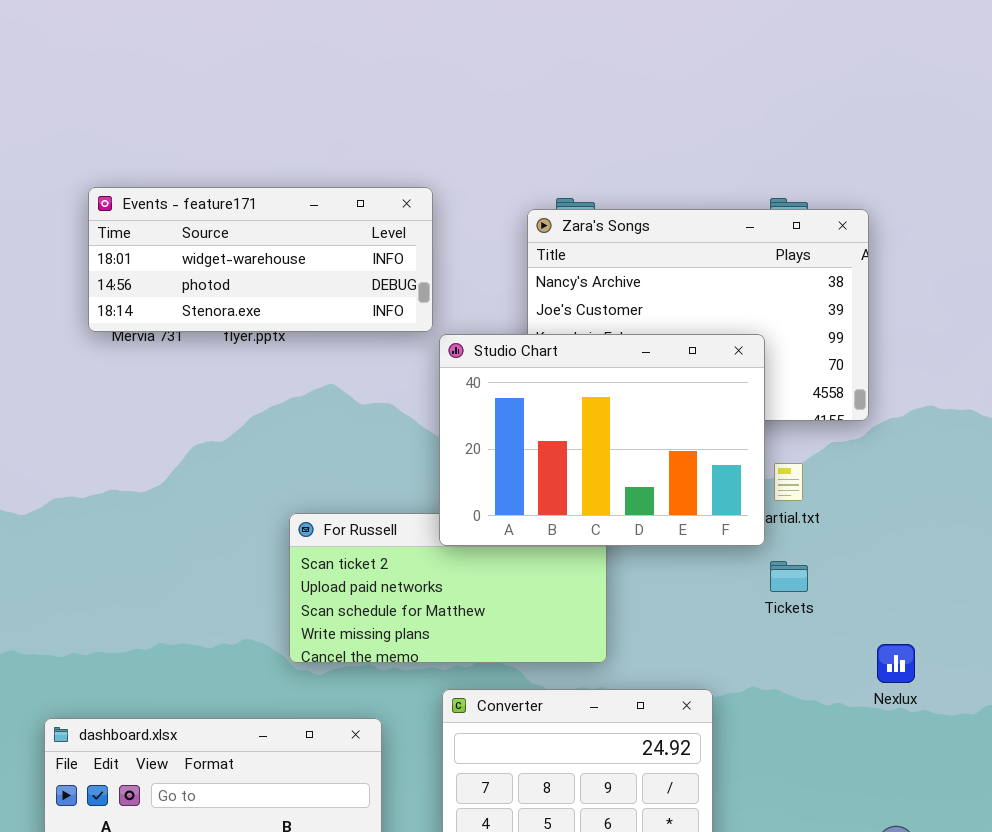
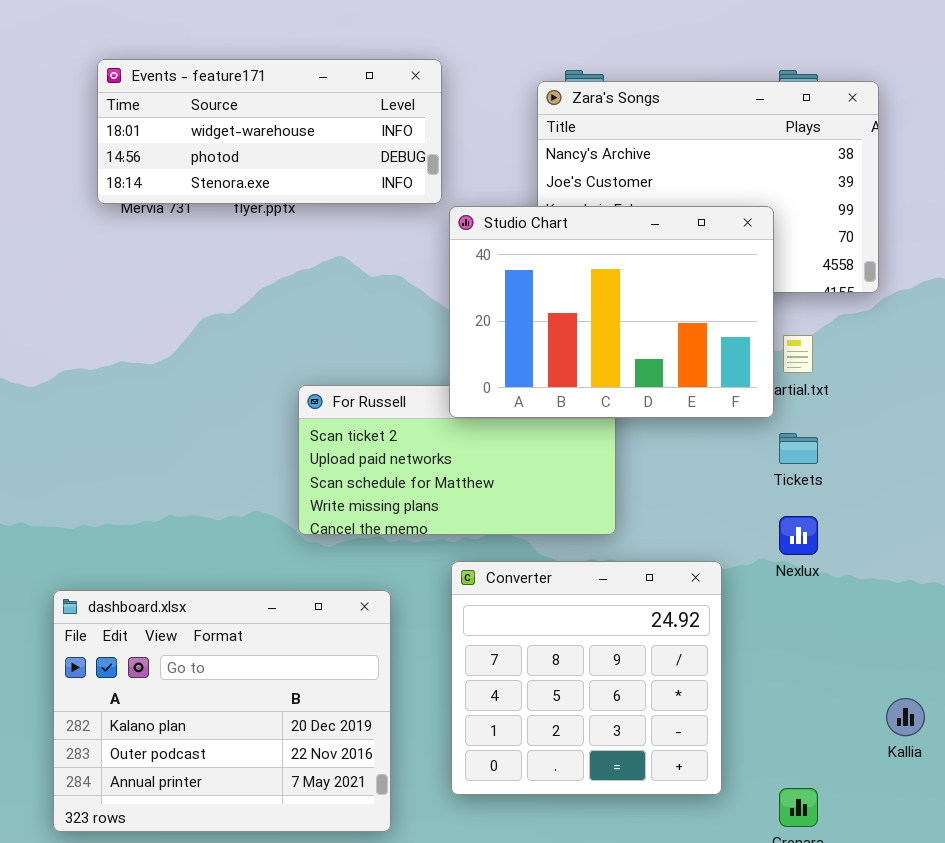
Nexlux: [877,644,915,683] -> [779,516,818,555], moved

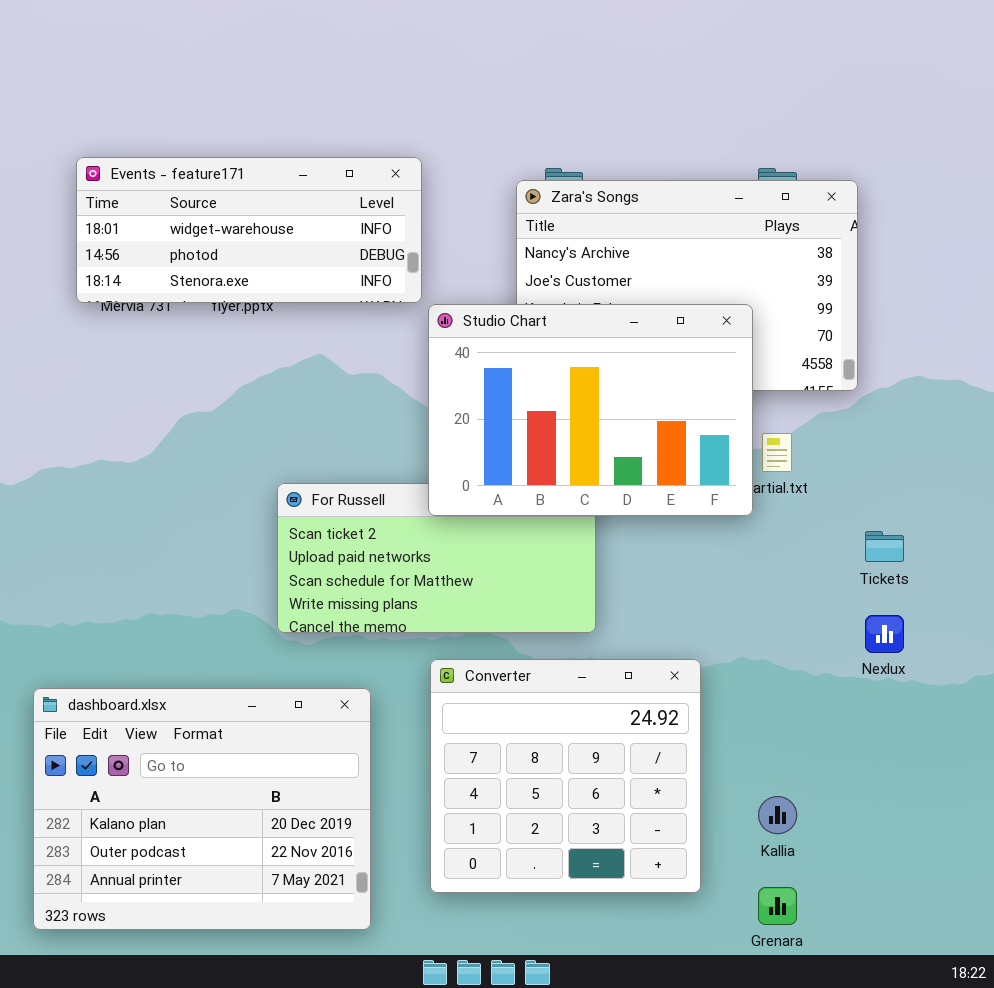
Tickets: [779,433,818,464] -> [865,531,904,562], moved
Nexlux: [779,516,818,555] -> [865,615,904,653], moved
Kallia: [886,698,925,736] -> [758,796,797,834], moved

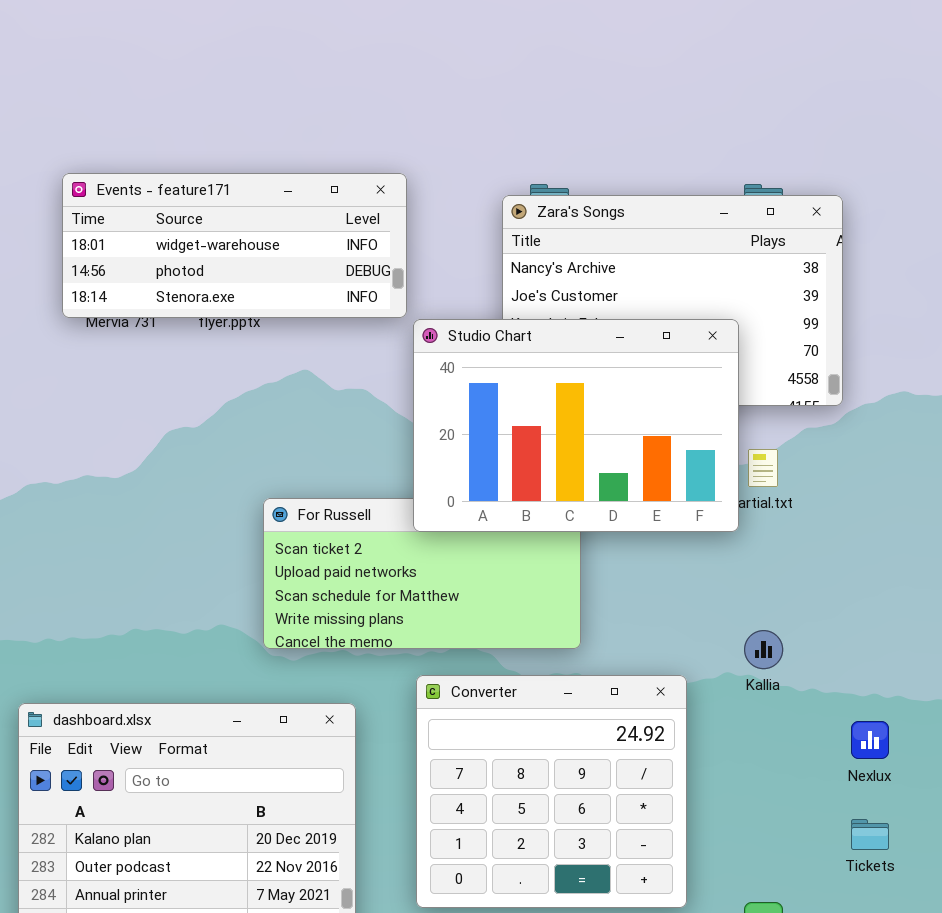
Tickets: [865,531,904,562] -> [851,819,889,850], moved
Nexlux: [865,615,904,653] -> [851,721,889,759], moved
Kallia: [758,796,797,834] -> [744,630,783,669], moved

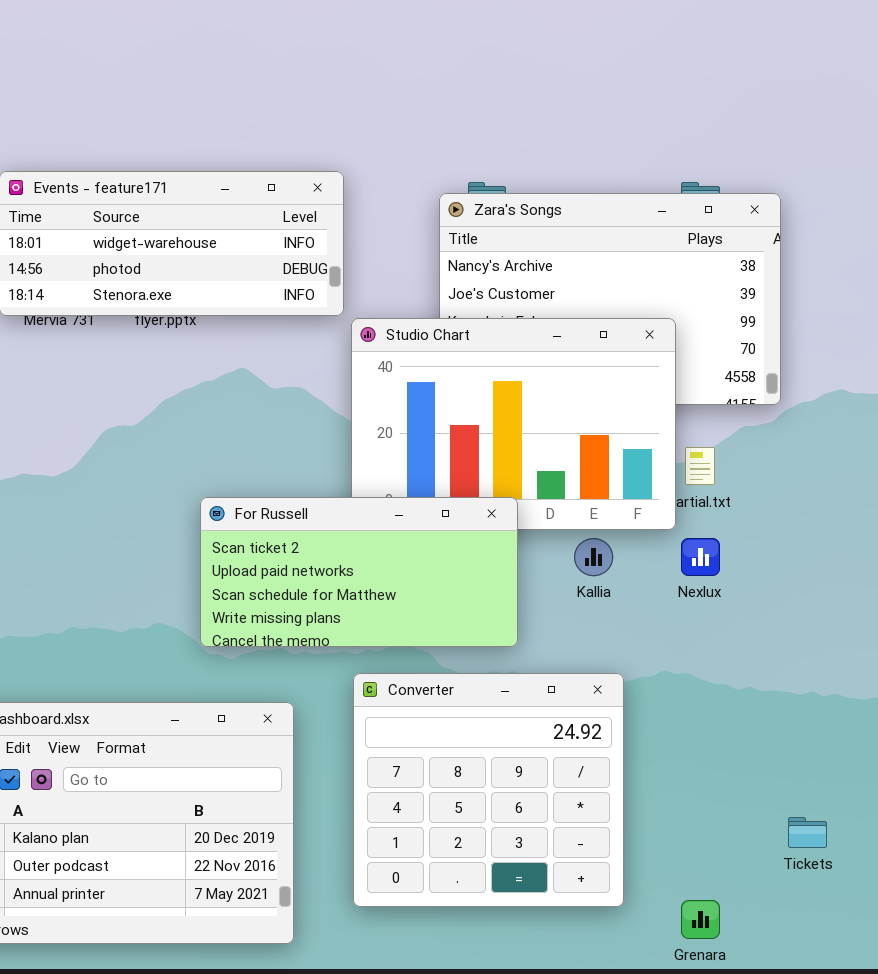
For Russell: [263,498,581,649] -> [200,497,518,647], raised
Kallia: [744,630,783,669] -> [574,538,613,576], moved
Nexlux: [851,721,889,759] -> [681,538,720,576], moved

